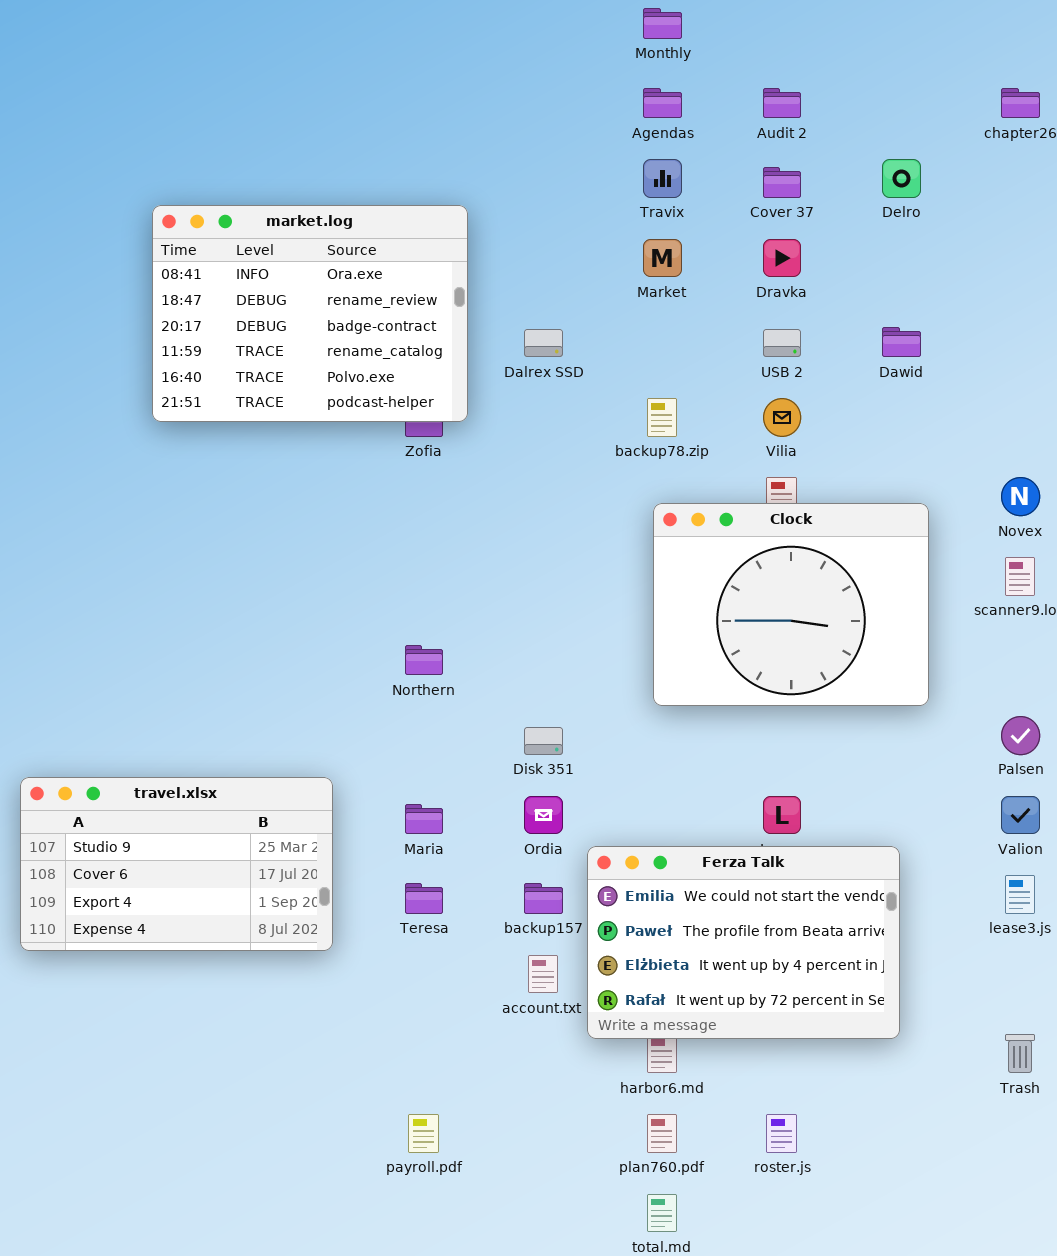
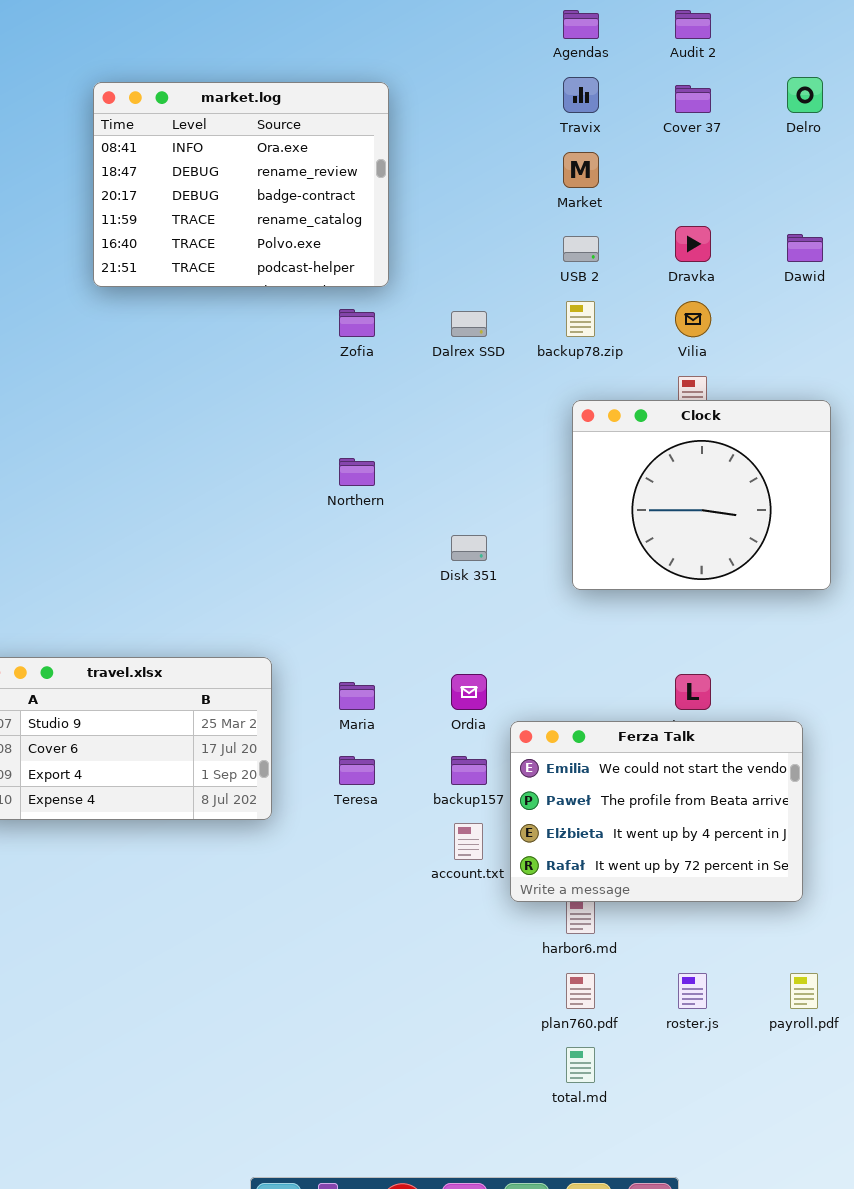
market.log: [152,205,468,422] -> [93,82,389,287], moved
Dravka: [763,239,801,277] -> [675,226,711,262], moved
Dalrex SSD: [524,329,563,357] -> [451,311,487,337], moved
USB 2: [763,329,801,357] -> [563,236,599,262], moved
Northern: [405,645,443,675] -> [339,458,375,486], moved
Disk 351: [524,727,563,755] -> [451,535,487,561], moved
payroll.pdf: [408,1114,439,1153] -> [790,973,818,1009], moved

